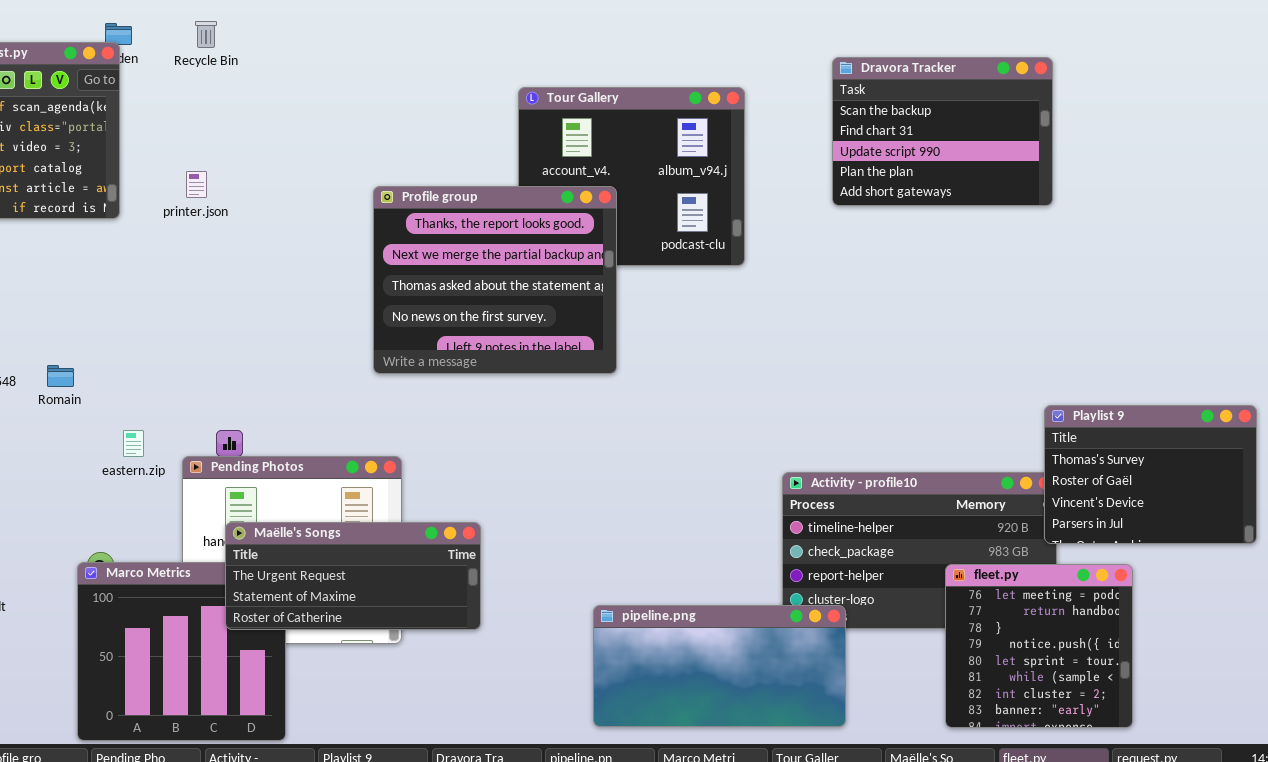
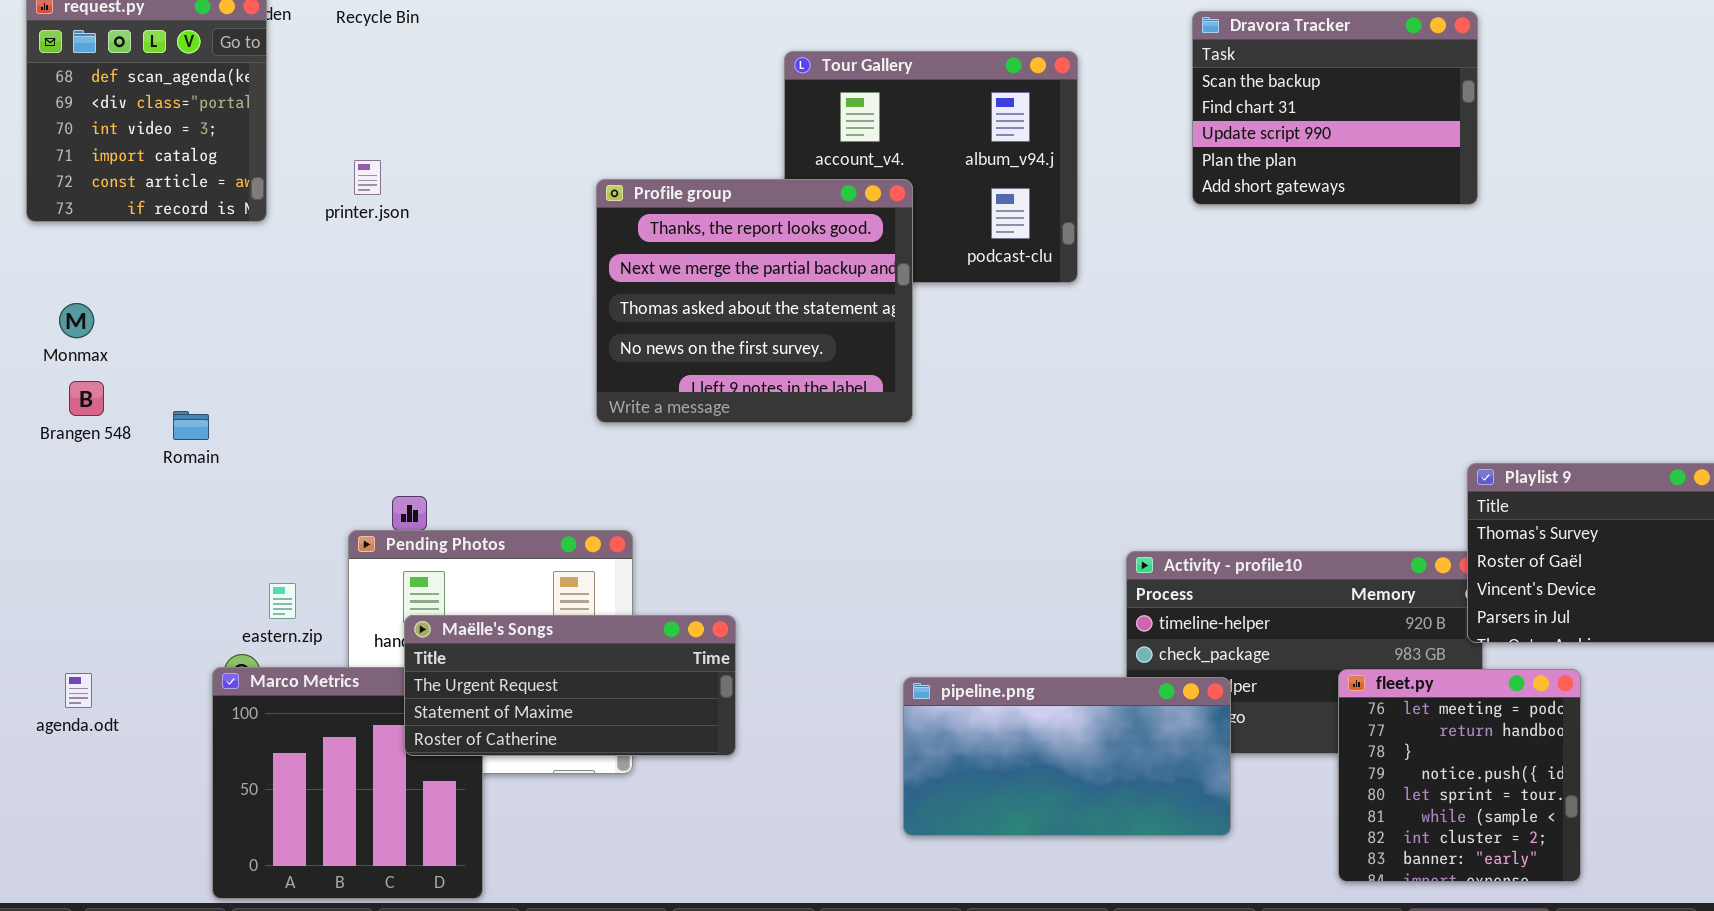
eastern.zip: [123,430,144,457] -> [269,583,296,619], moved
pipeline.png: [593,605,846,727] -> [903,677,1231,836], moved

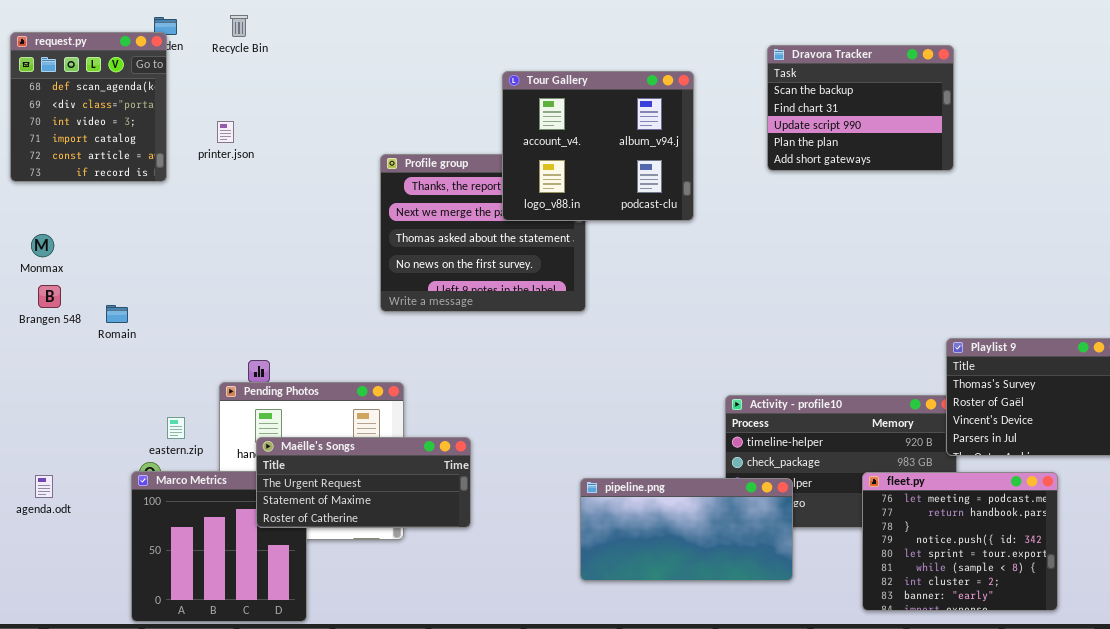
Tour Gallery: [784,51,1078,283] -> [502,71,694,221], raised
printer.json: [354,160,381,195] -> [217,121,234,143], moved
fleet.py: [1338,669,1581,882] -> [862,472,1058,611], resized

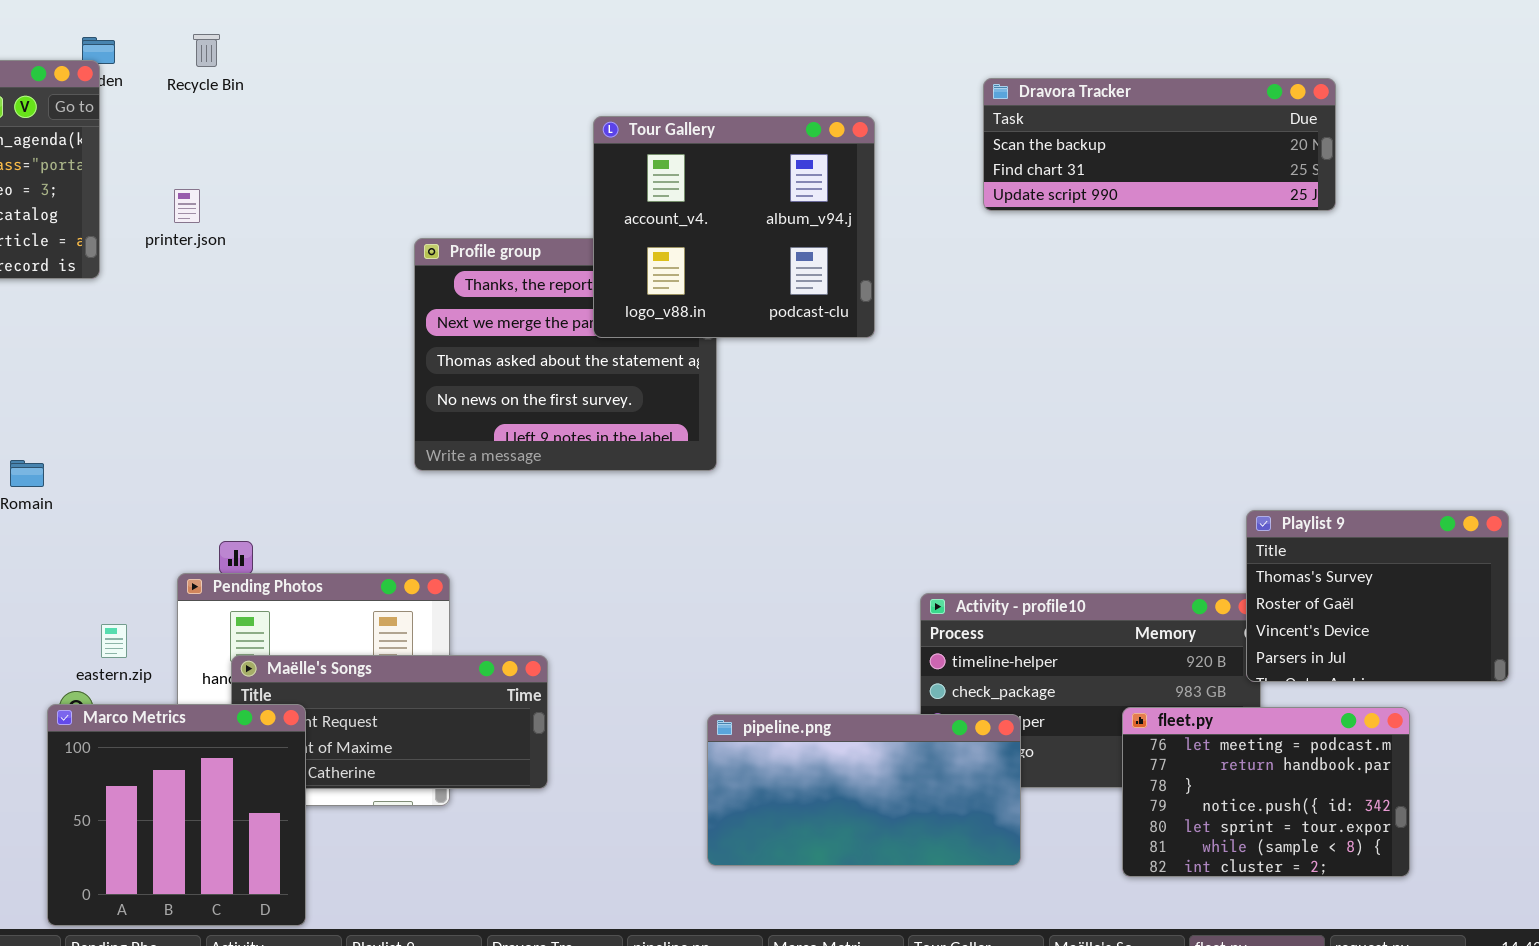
Dravora Tracker: [767,45,954,171] -> [983,78,1336,211], resized
Marco Metrics: [131,471,307,622] -> [47,704,306,926], raised
fleet.py: [862,472,1058,611] -> [1122,707,1410,877], resized

